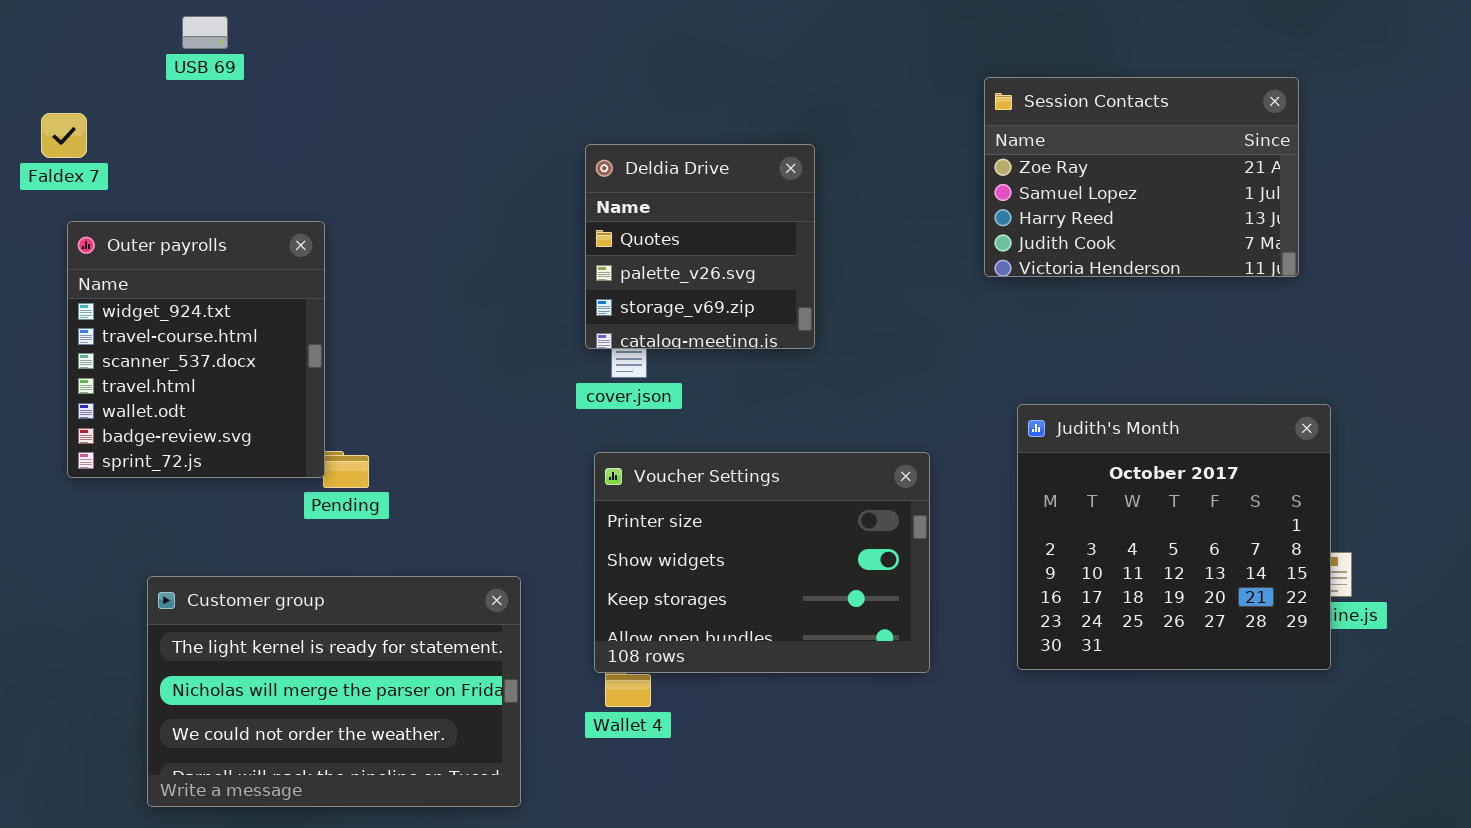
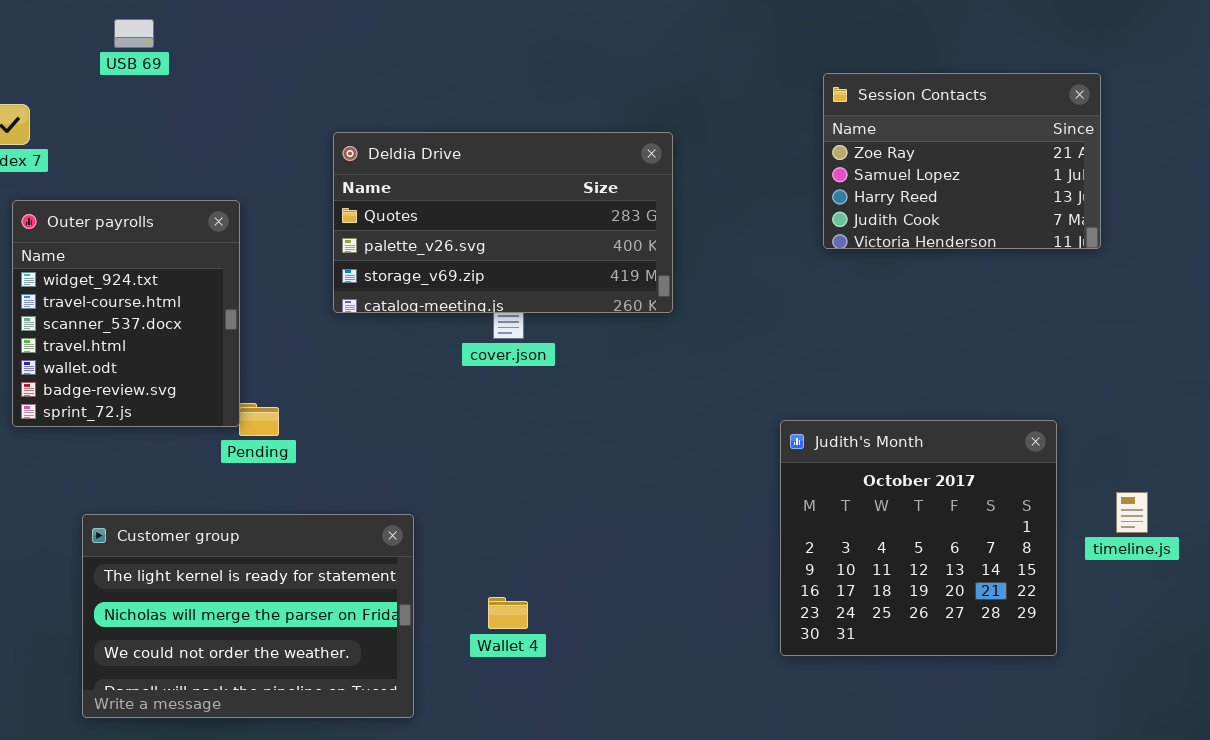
Deldia Drive: [585,144,815,349] -> [333,132,673,313], resized
Judith's Month: [1017,404,1331,670] -> [780,420,1057,656], moved
Voucher Settings: [594,452,930,673] -> none, closed

